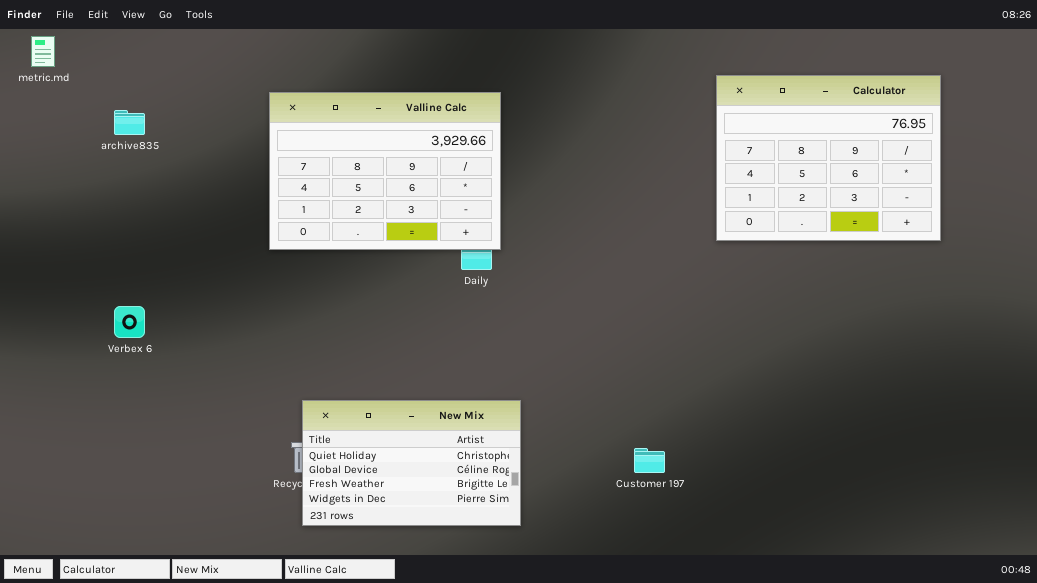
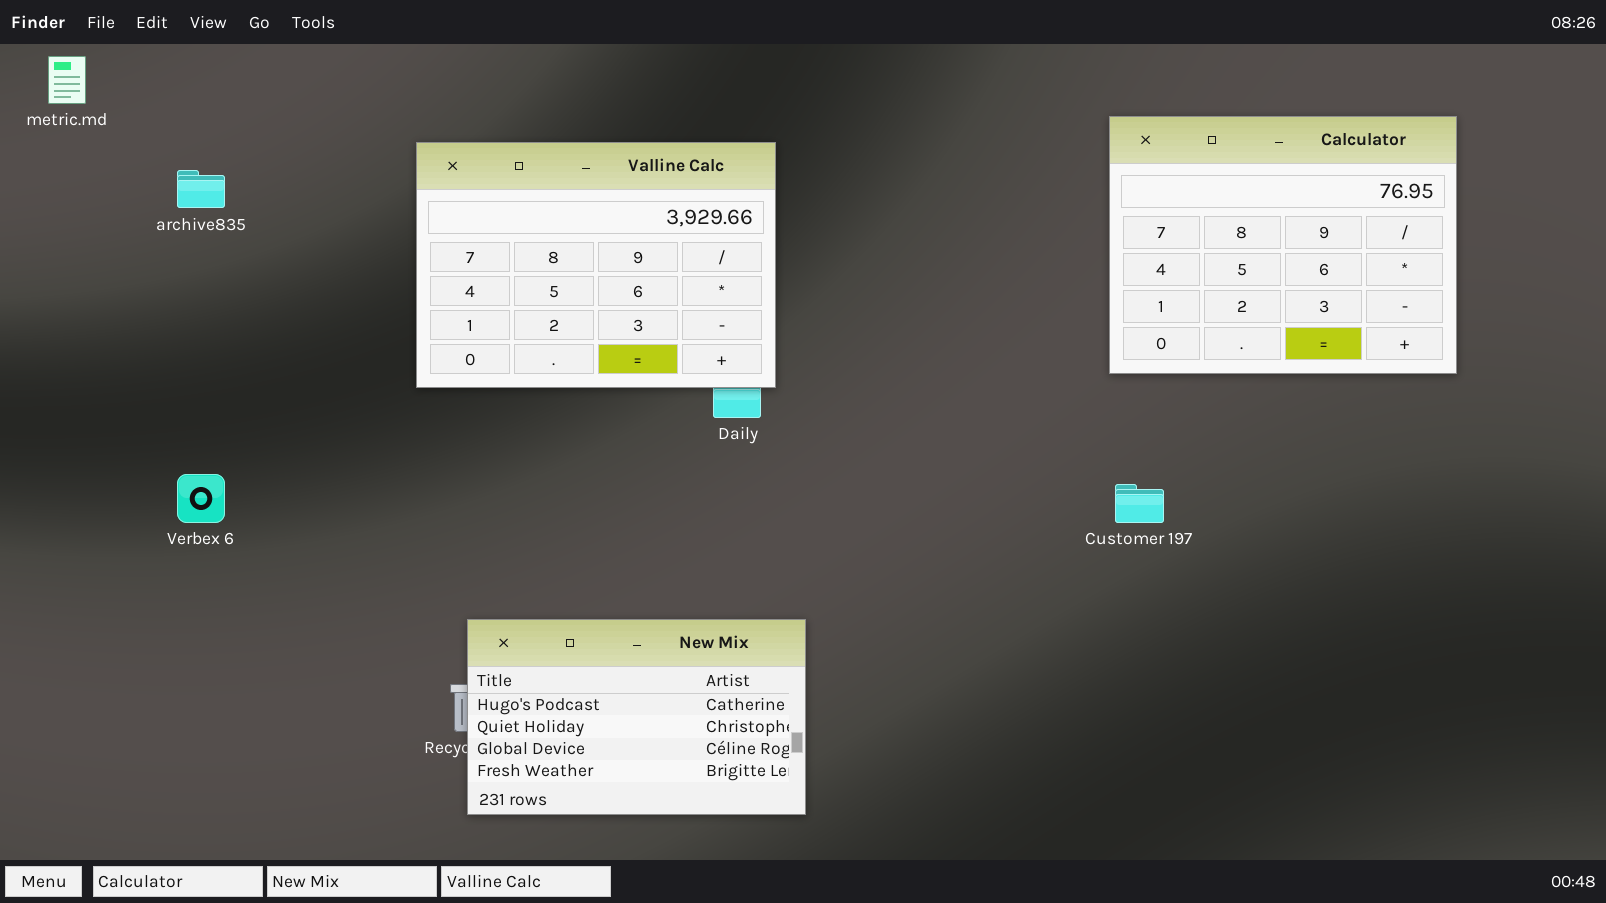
New Mix: [302,400,521,526] -> [467,619,806,815], scrolled up 1 row
Customer 197: [634,448,665,473] -> [1115,484,1164,523], moved

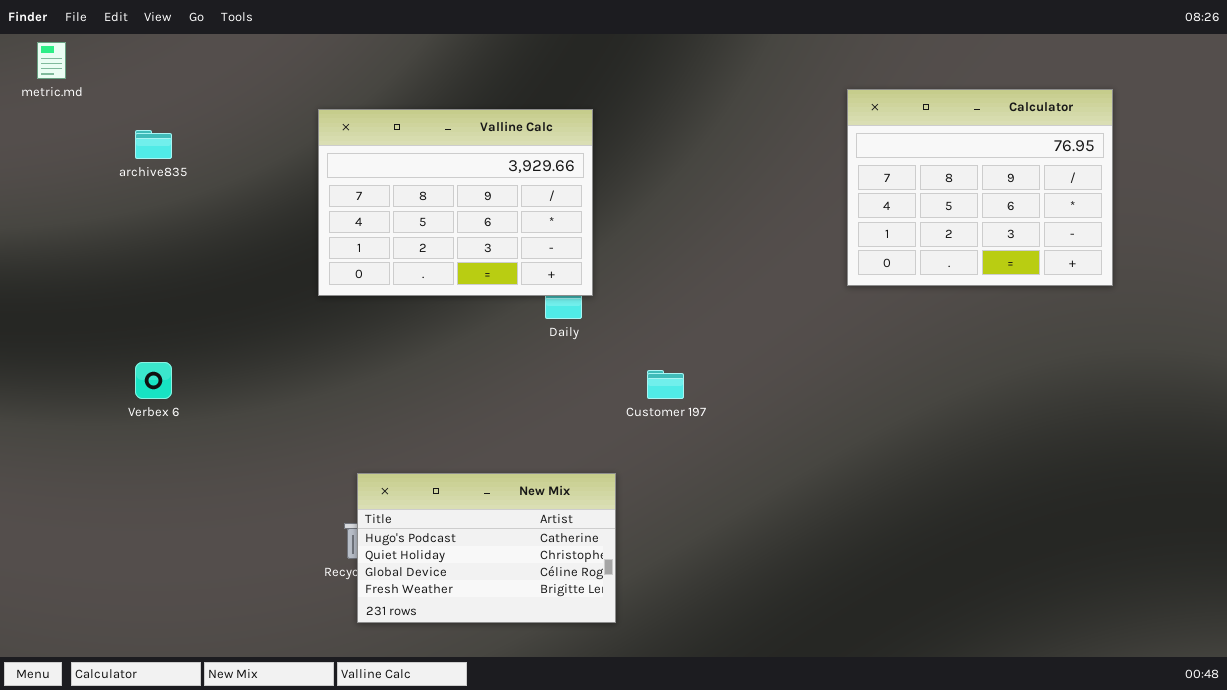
Customer 197: [1115,484,1164,523] -> [647,370,684,399], moved

